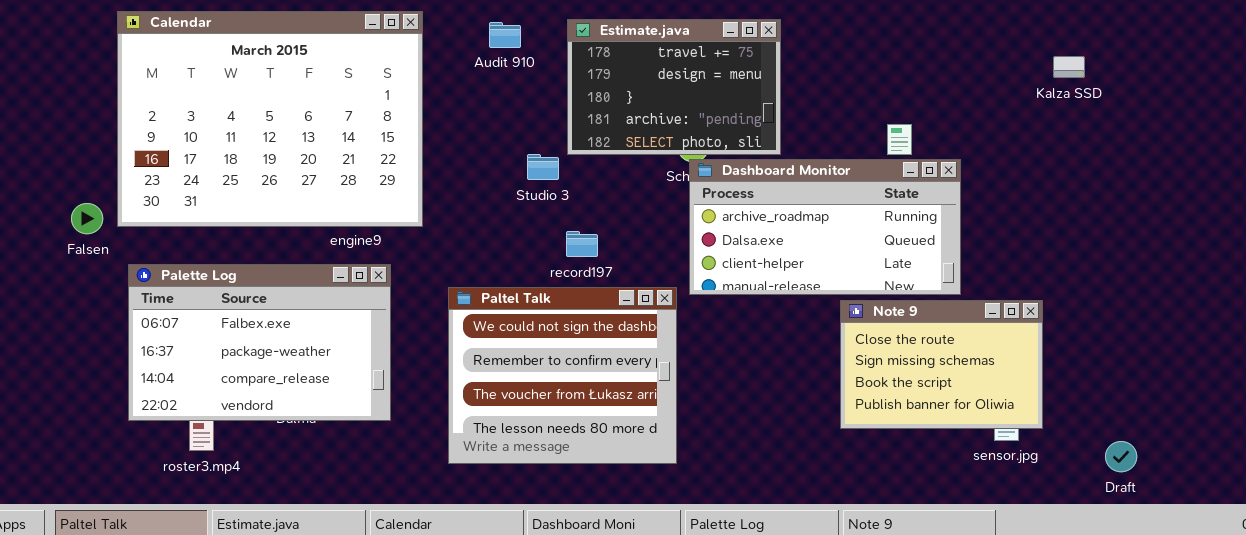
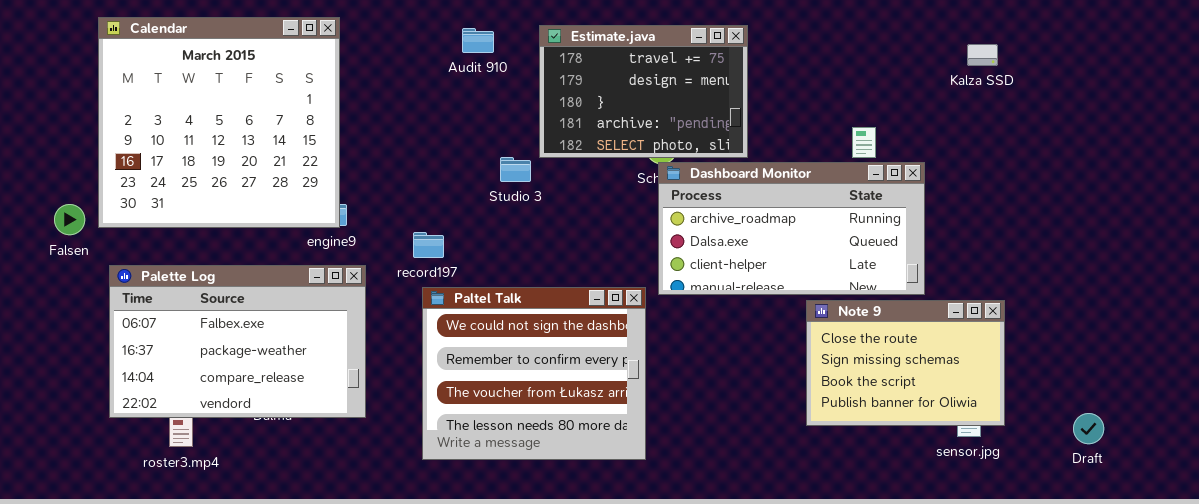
Calendar: [117,11,423,227] -> [98,17,340,228], resized
Kalza SSD: [1053,56,1085,78] -> [967,44,998,66], moved
record197: [566,231,598,257] -> [413,232,444,258], moved
Draft: [1105,441,1137,472] -> [1073,413,1104,444], moved

